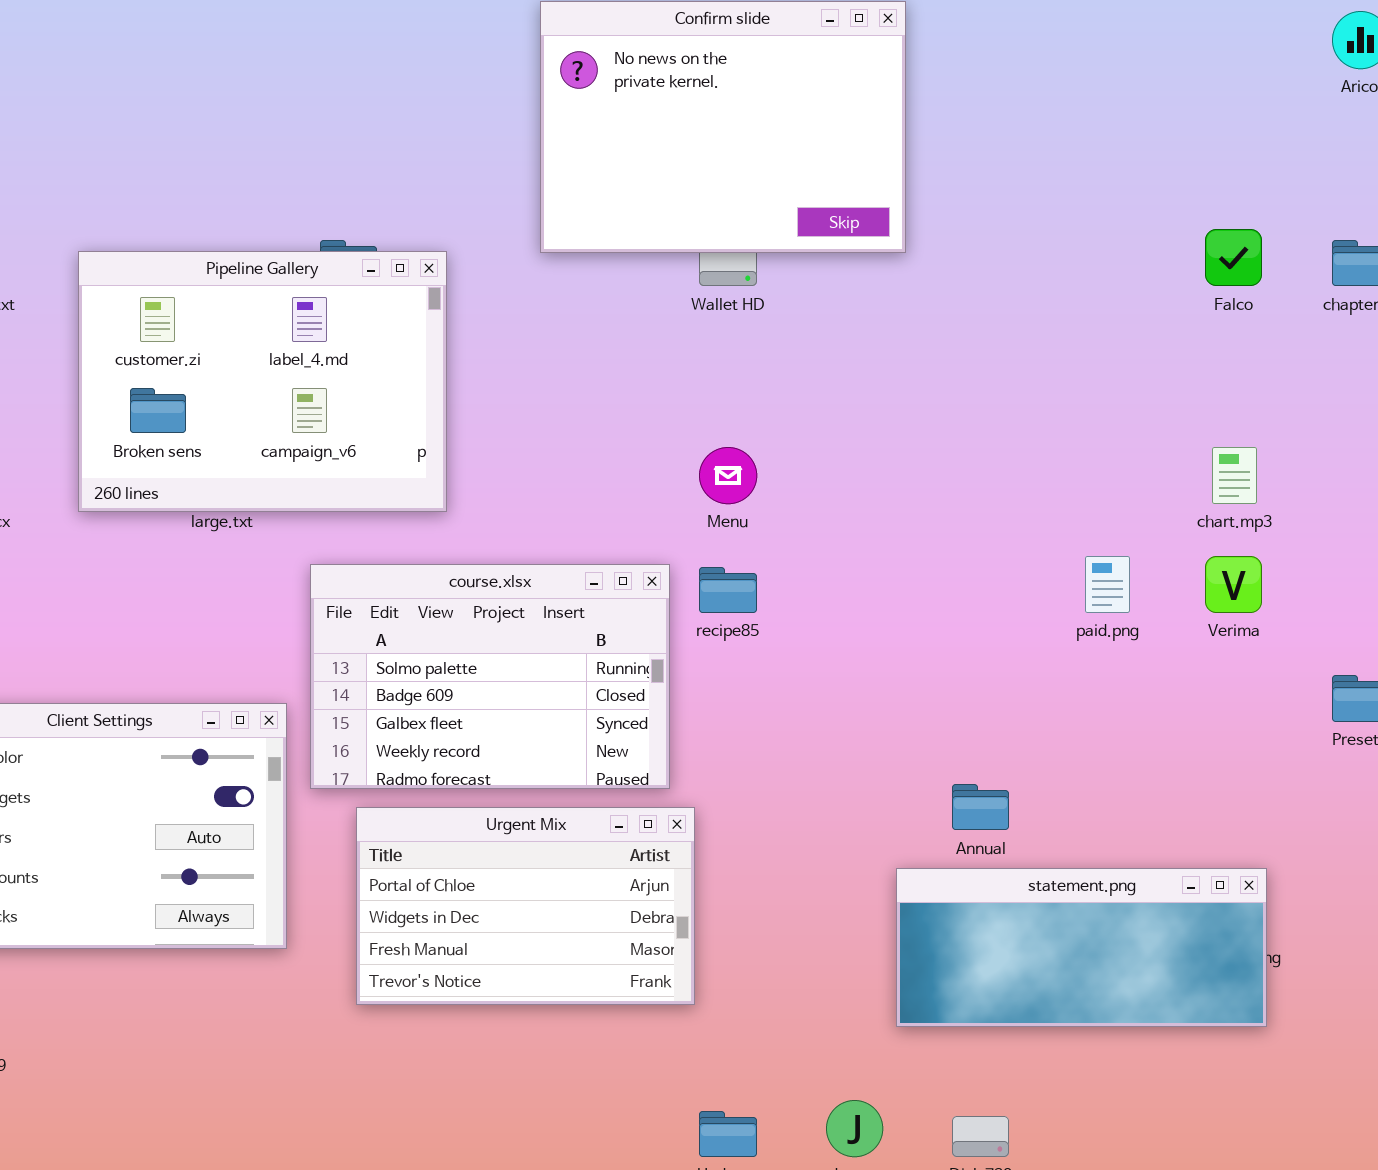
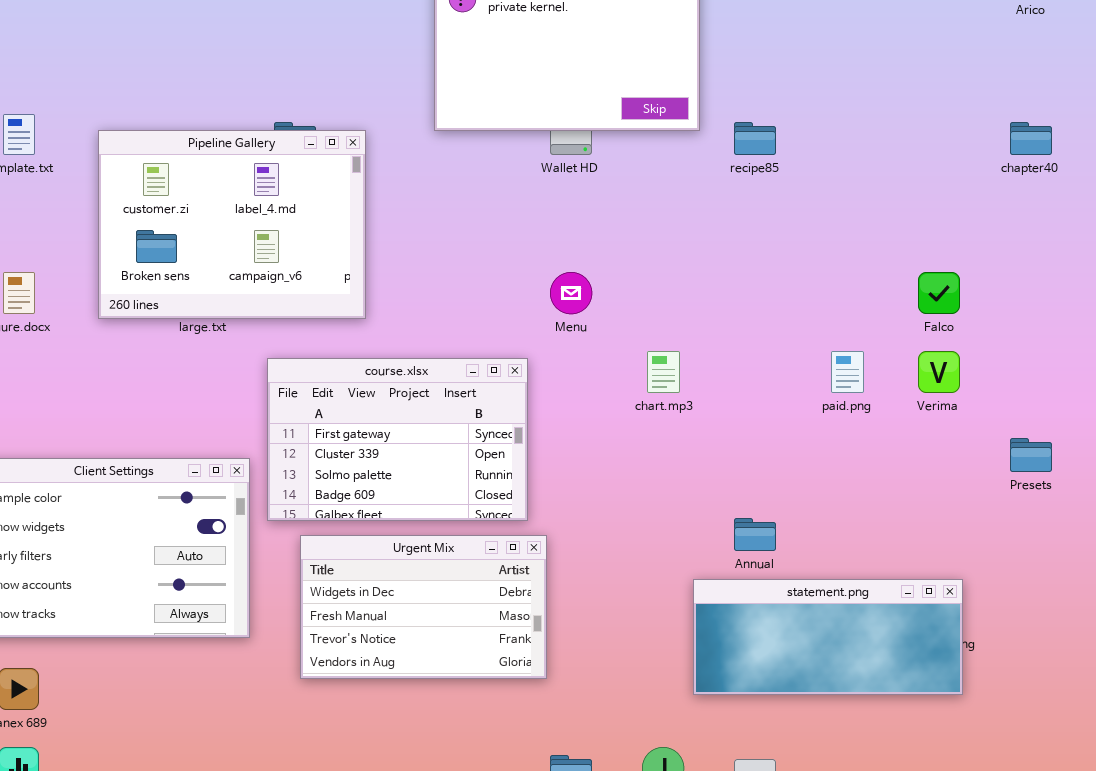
Falco: [1205,229,1262,286] -> [918,272,960,314], moved
chart.mp3: [1212,447,1257,504] -> [647,351,680,393], moved
course.xlsx: [310,564,670,789] -> [267,358,528,521], scrolled up 2 rows
recipe85: [699,567,757,613] -> [734,122,776,155], moved
Urgent Mix: [356,807,695,1005] -> [300,535,547,679], scrolled down 1 row

